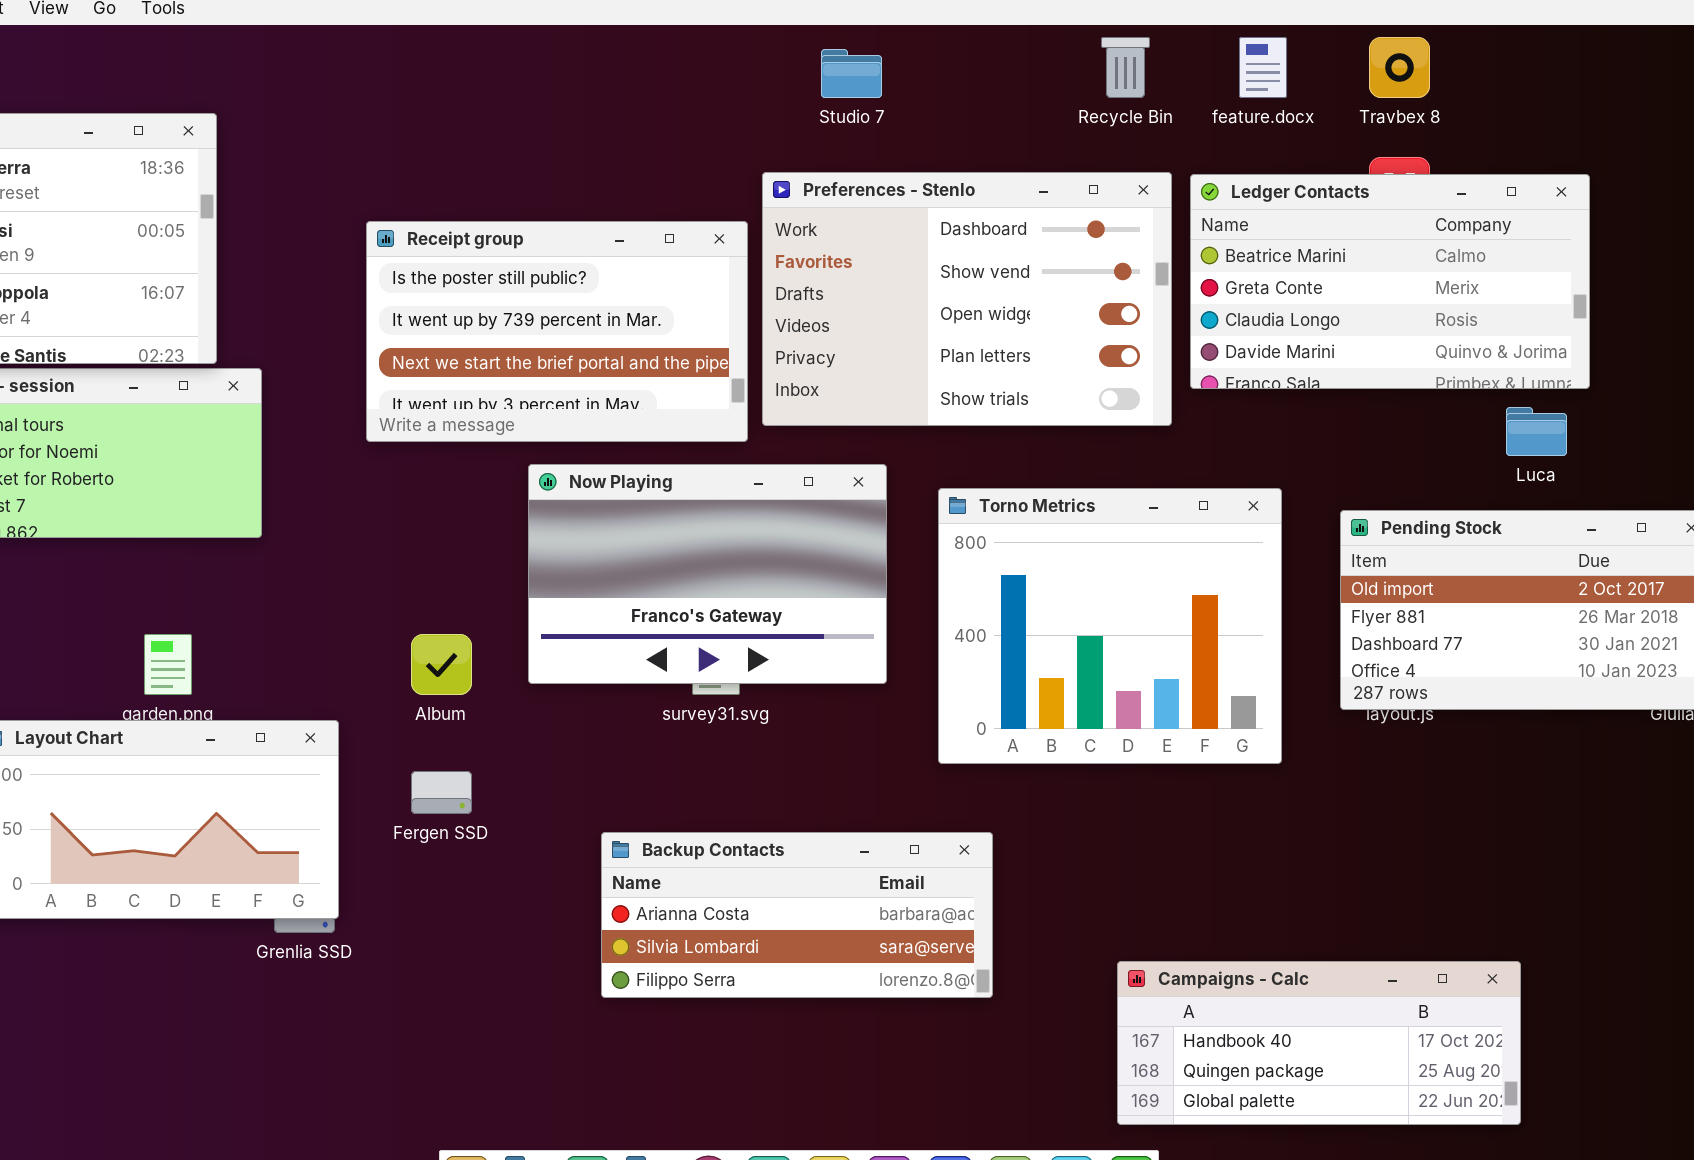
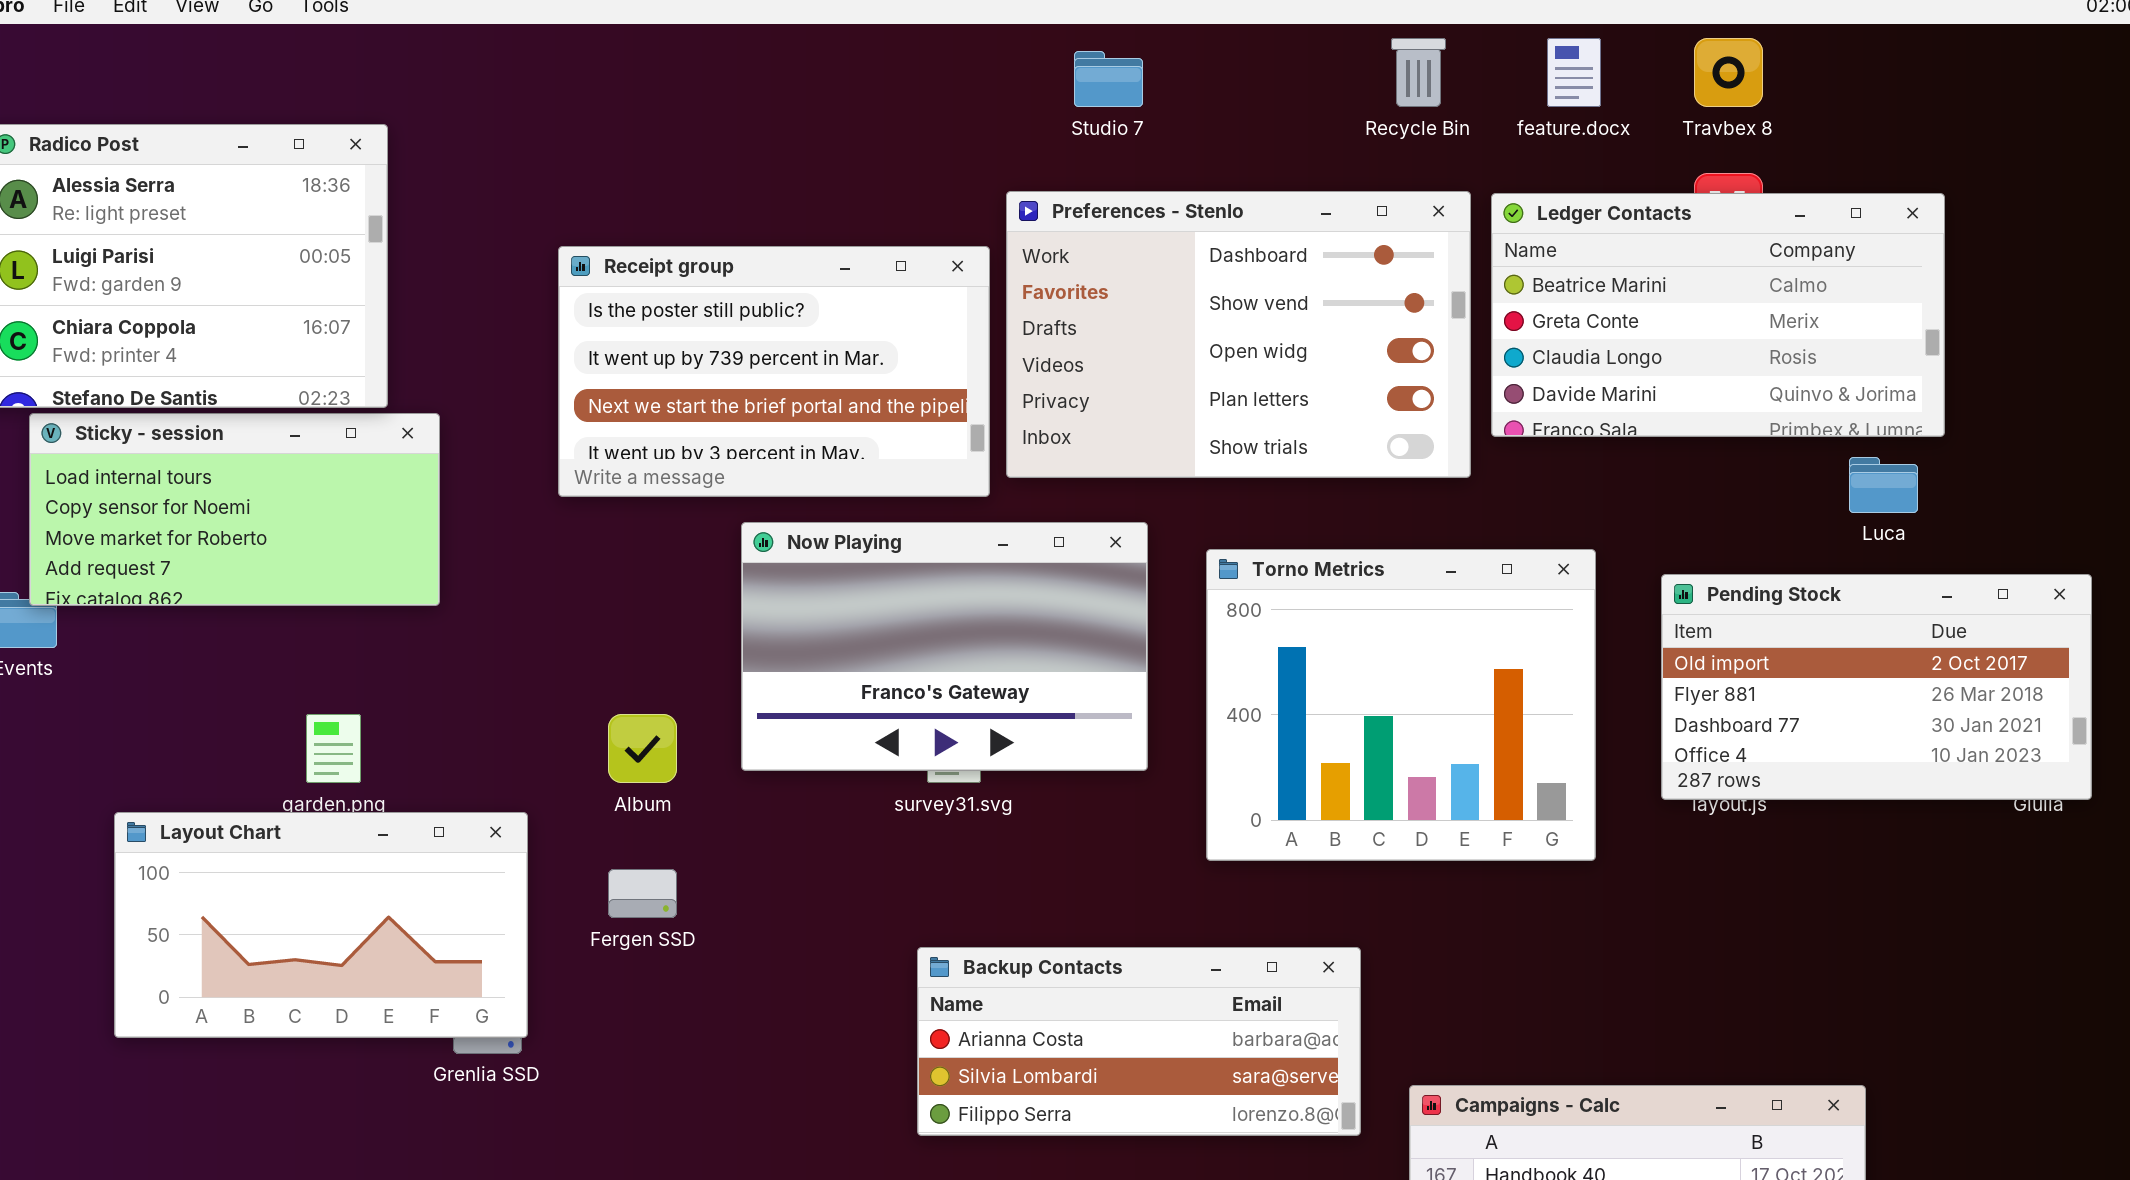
Backup Contacts: [601,832,993,998] -> [917,947,1361,1136], moved

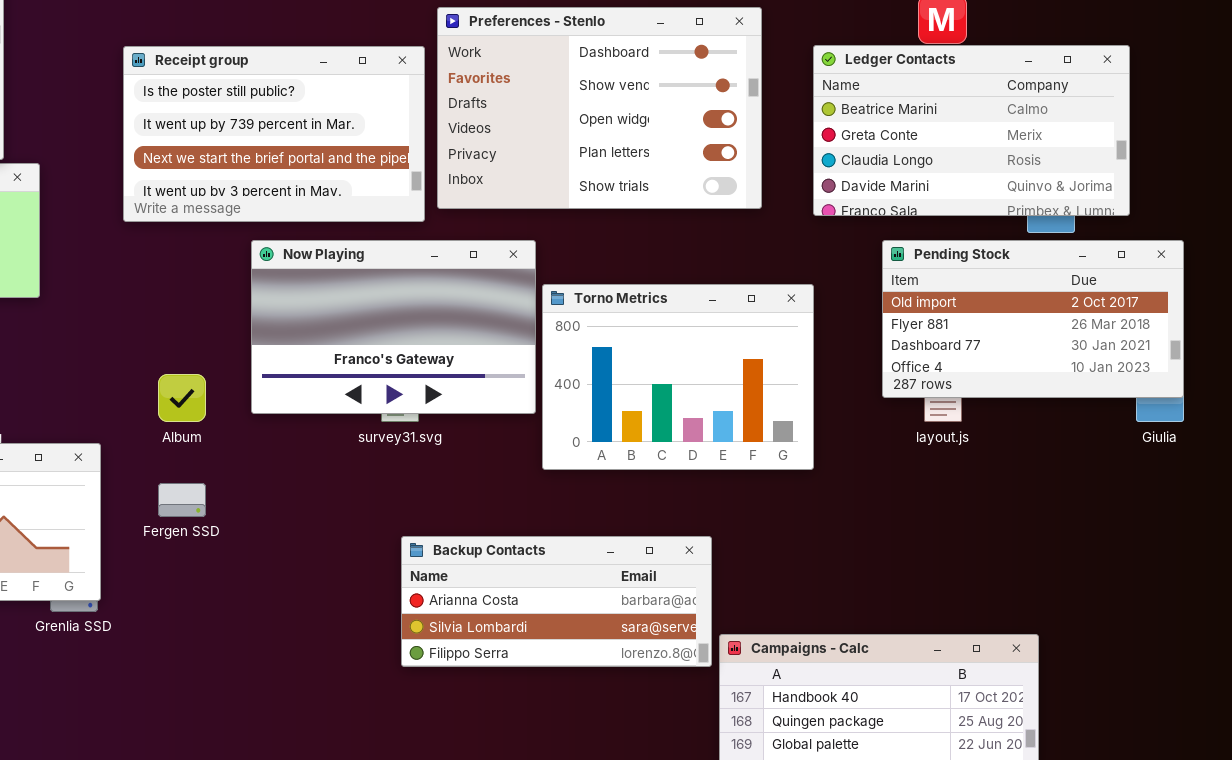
Ledger Contacts: [1491,193,1945,437] -> [813,45,1130,216], moved
Torno Metrics: [1206,549,1596,861] -> [542,284,814,470], moved, resized
Pending Stock: [1661,574,2092,800] -> [882,240,1184,398], moved
Backup Contacts: [917,947,1361,1136] -> [401,536,712,667], moved

